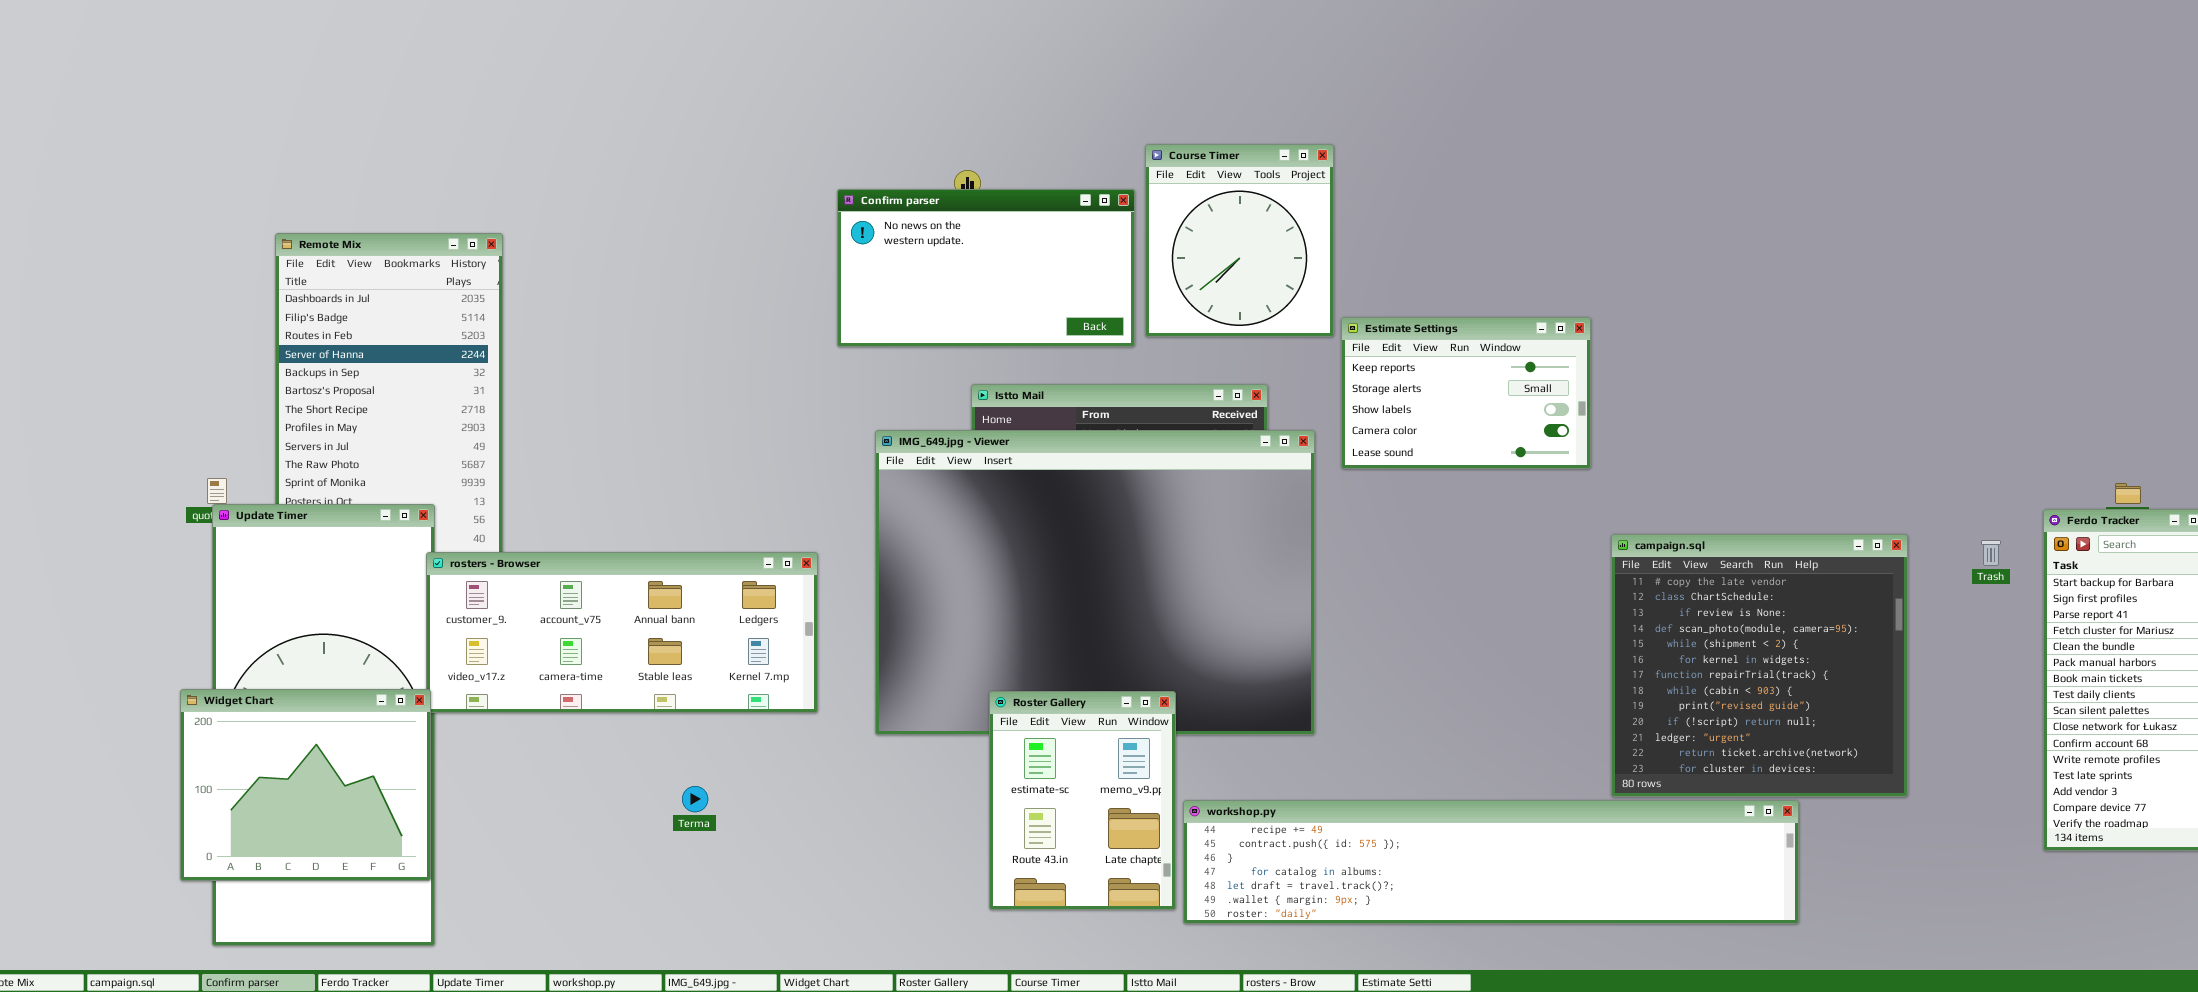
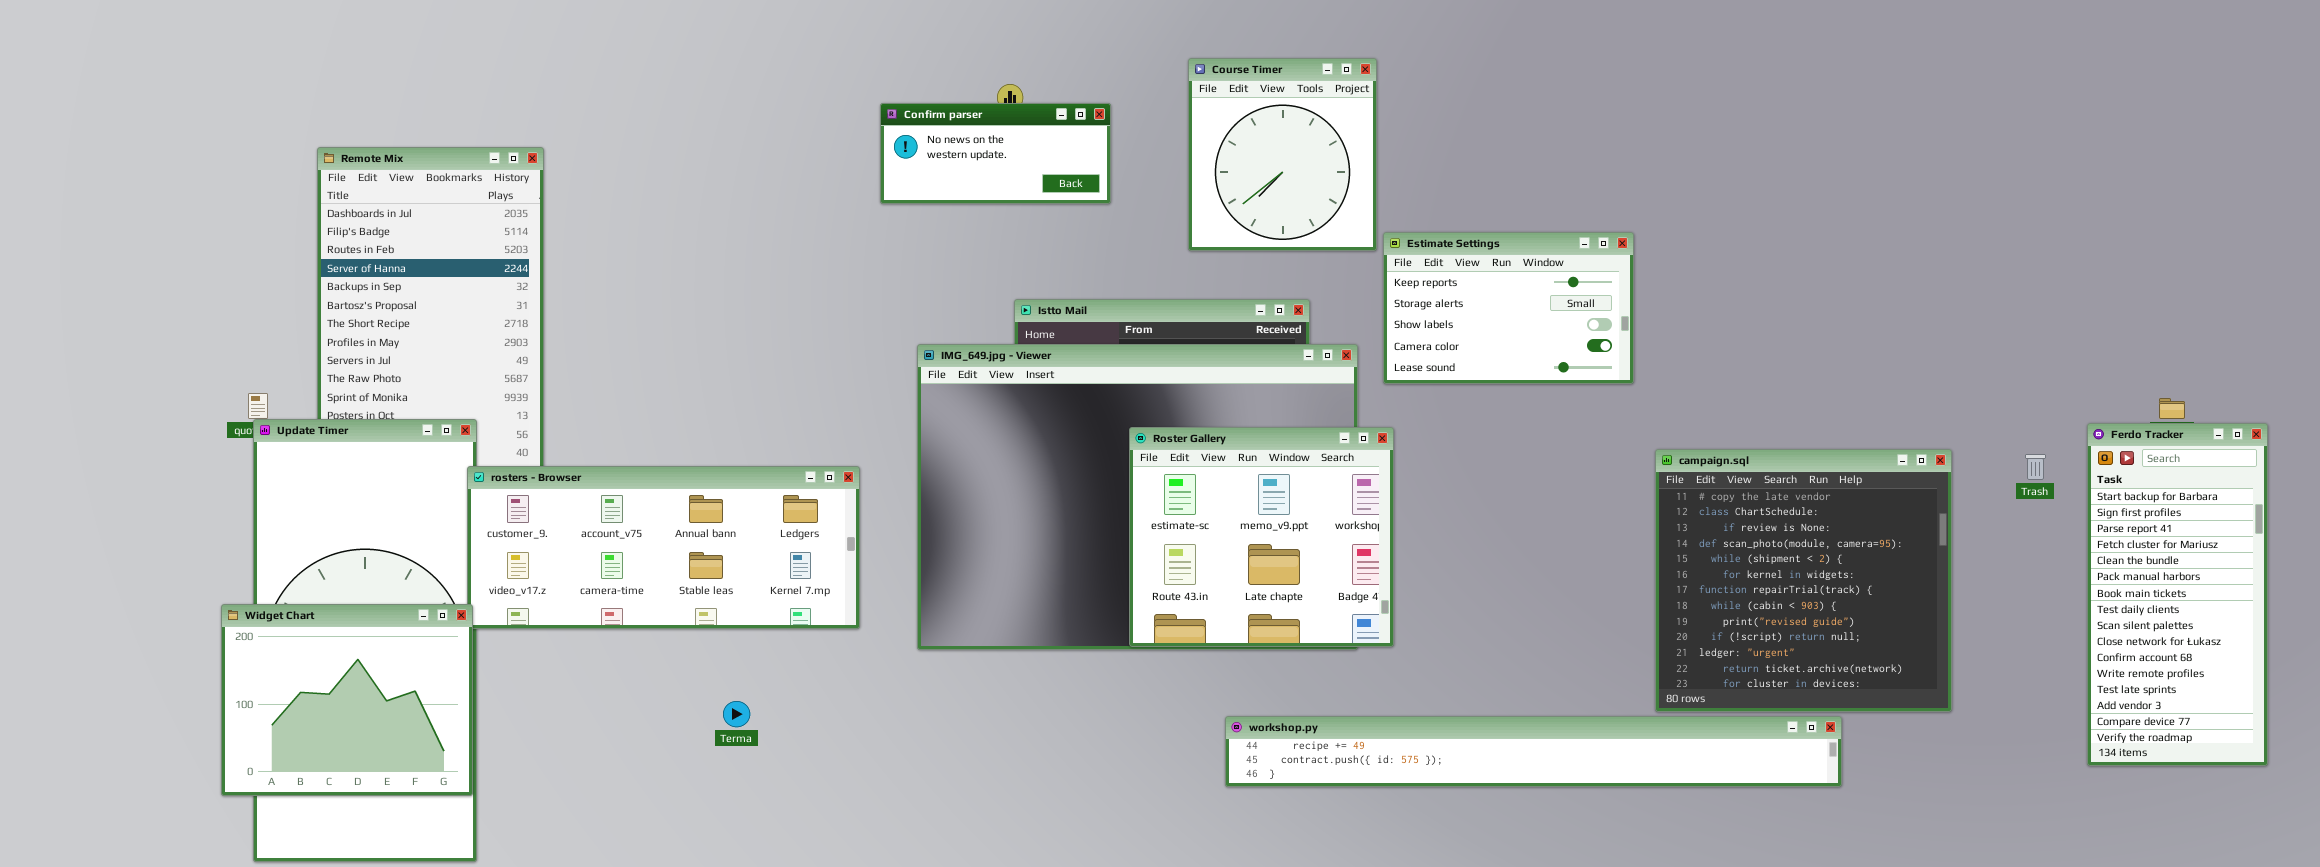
Confirm parser: [837,189,1135,347] -> [880,103,1111,204], resized
Roster Gallery: [989,691,1176,910] -> [1129,427,1394,647], moved, resized
workshop.py: [1183,800,1799,924] -> [1225,716,1842,787], resized

